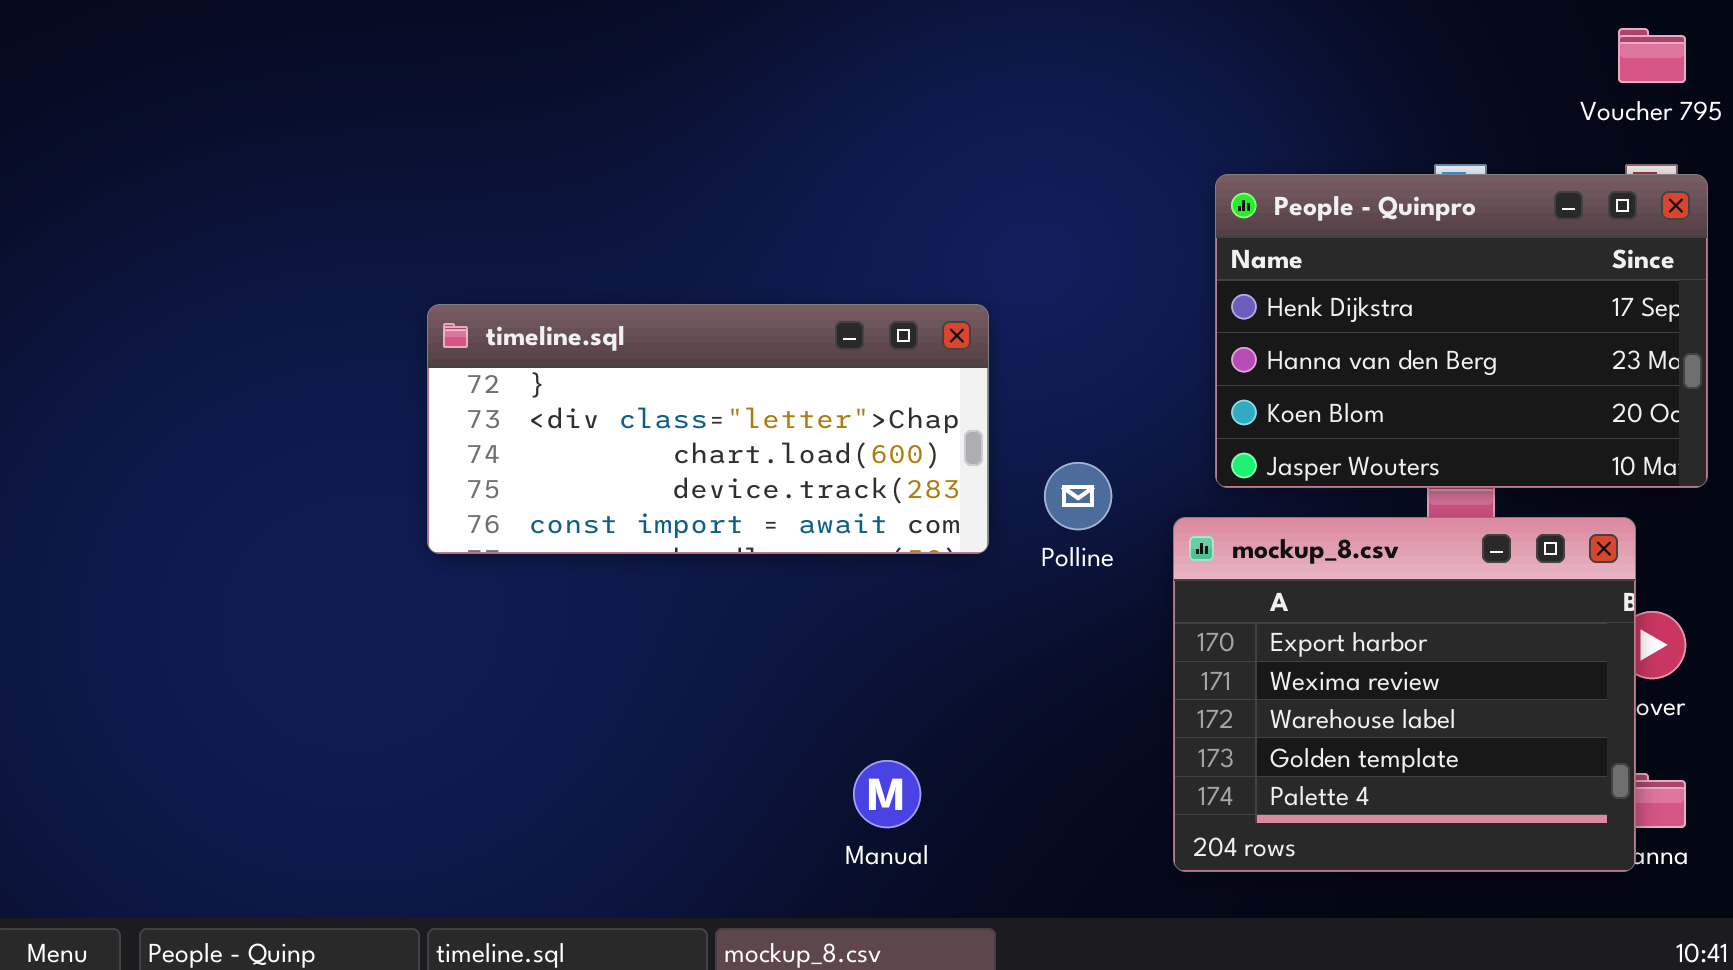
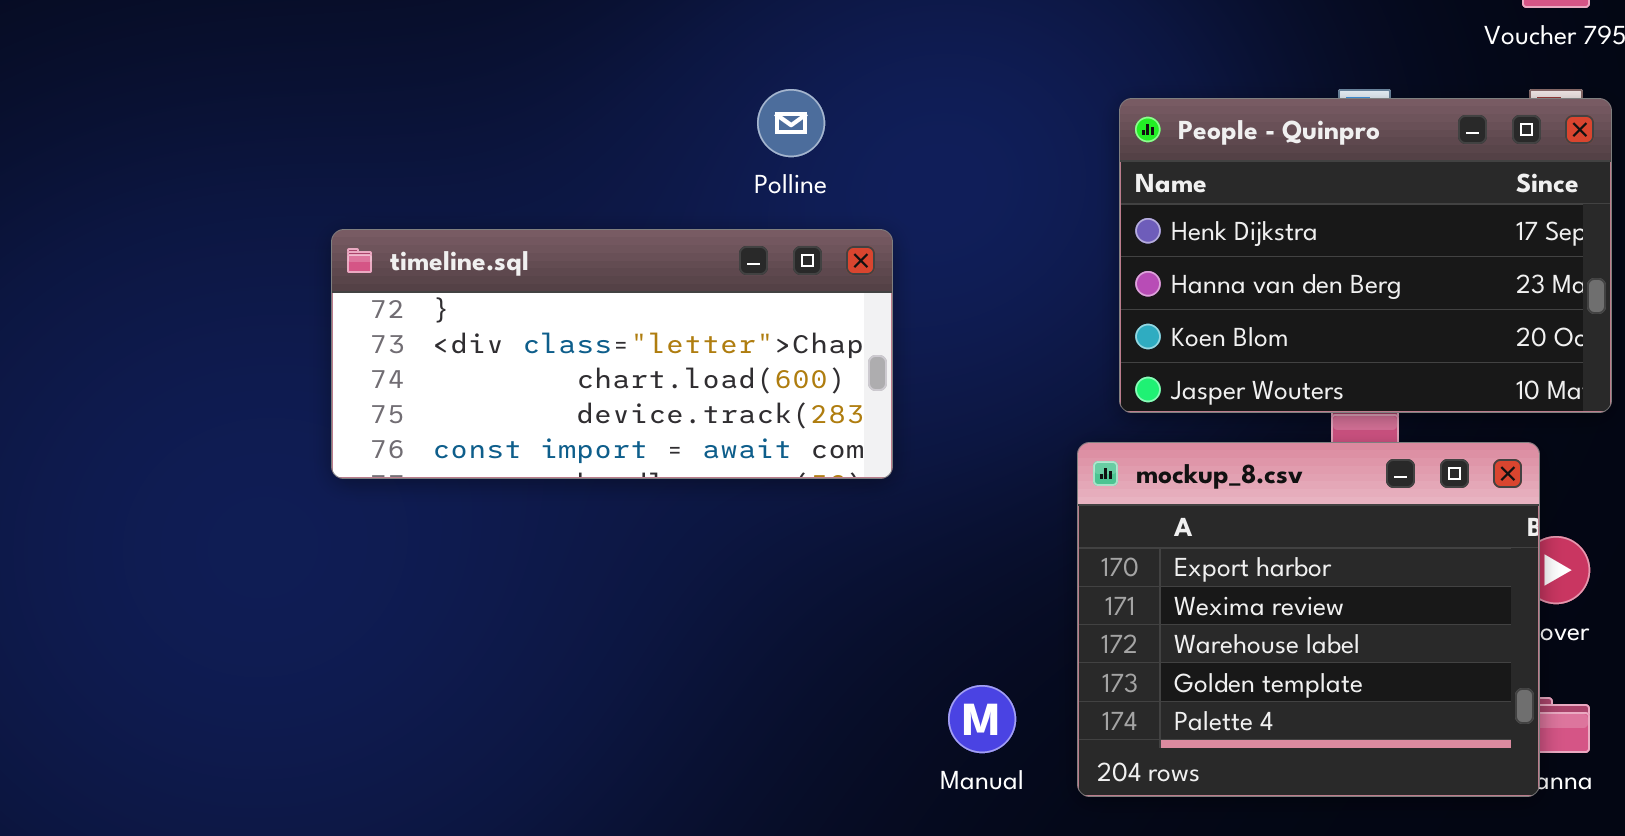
Polline: [1044,462,1112,530] -> [757,89,825,157], moved
Manual: [853,760,921,828] -> [948,685,1016,753], moved

